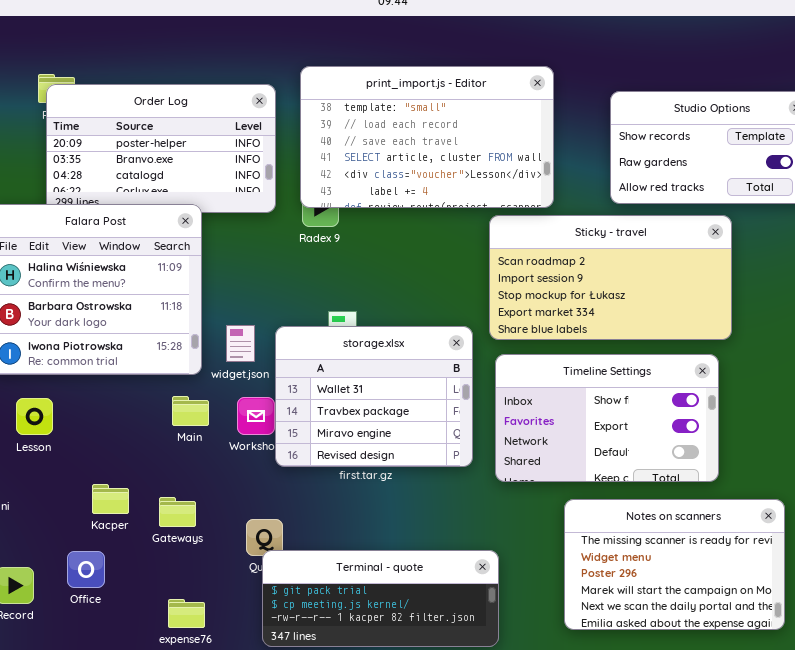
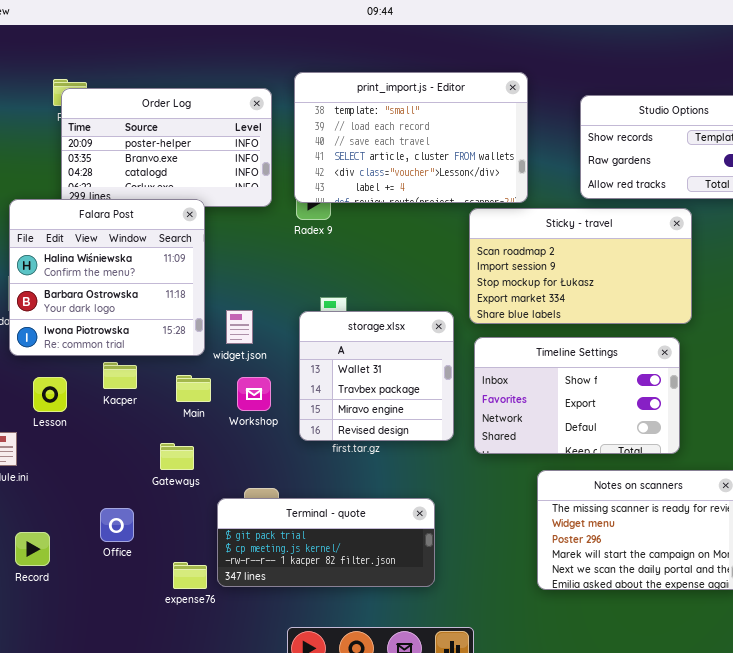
storage.xlsx: [275,326,473,467] -> [299,311,454,441], resized
Kacper: [92,484,129,514] -> [103,362,137,389], moved
Gateways: [159,497,196,527] -> [160,443,194,470], moved
Terminal - quote: [262,550,499,647] -> [217,498,435,587], moved
Office: [67,551,105,588] -> [100,508,134,542], moved

